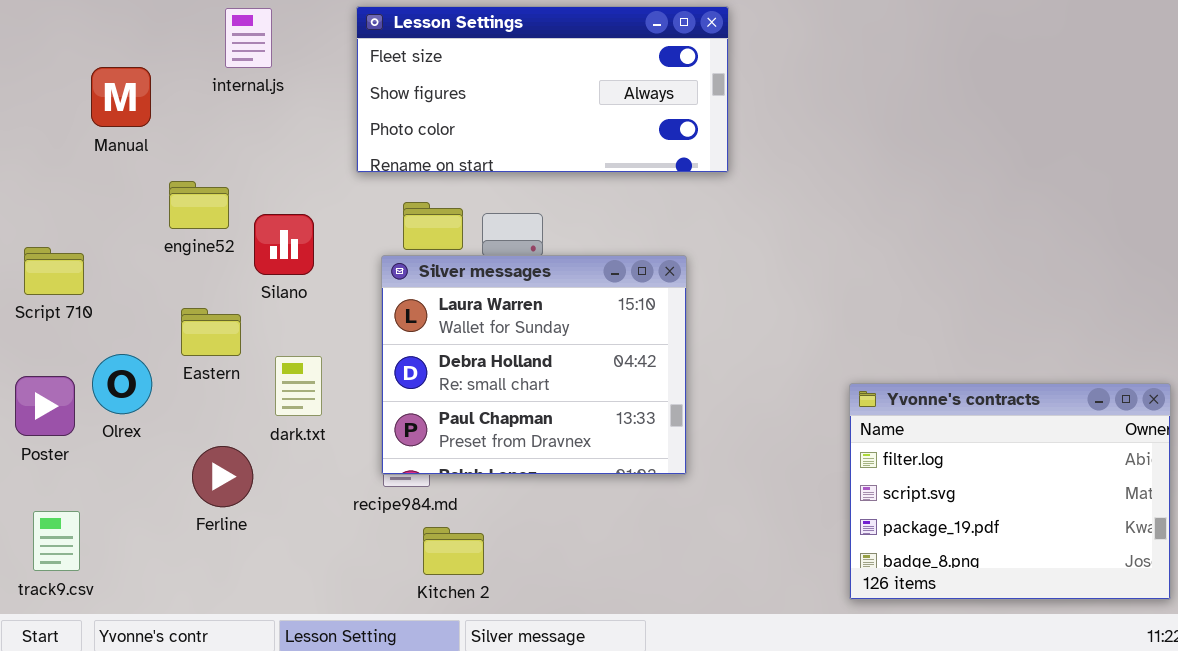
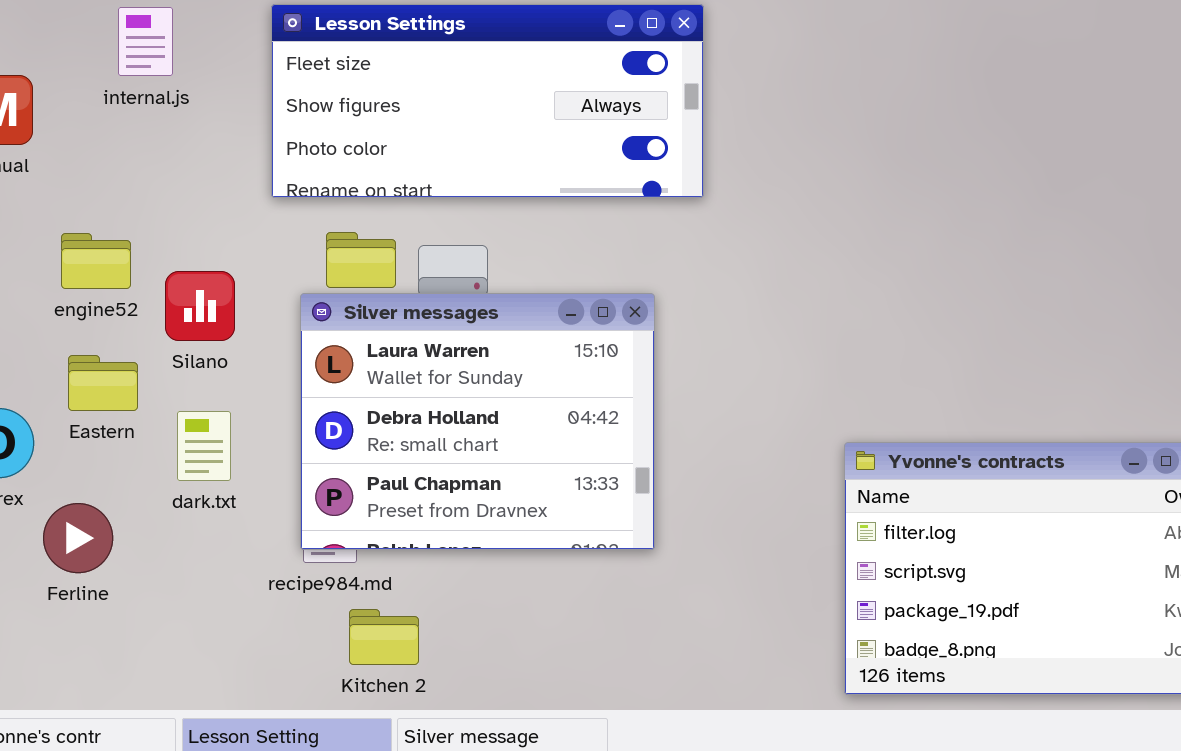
engine52: [169,181,229,229] -> [61,233,131,289], moved
Silano: [254,214,314,275] -> [165,271,235,341], moved
Ferline: [192,446,253,507] -> [43,503,113,573], moved

